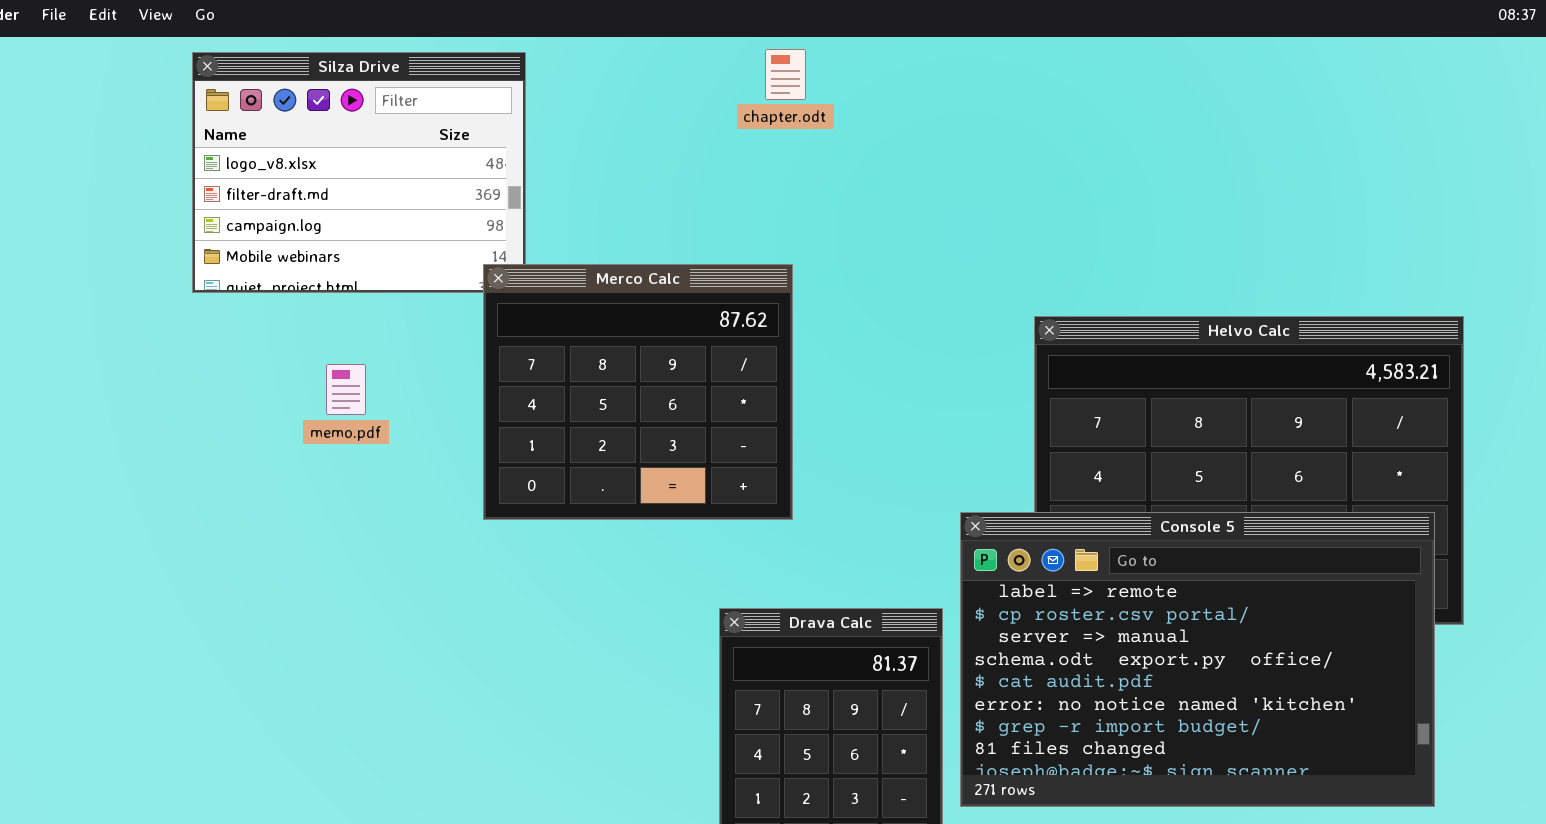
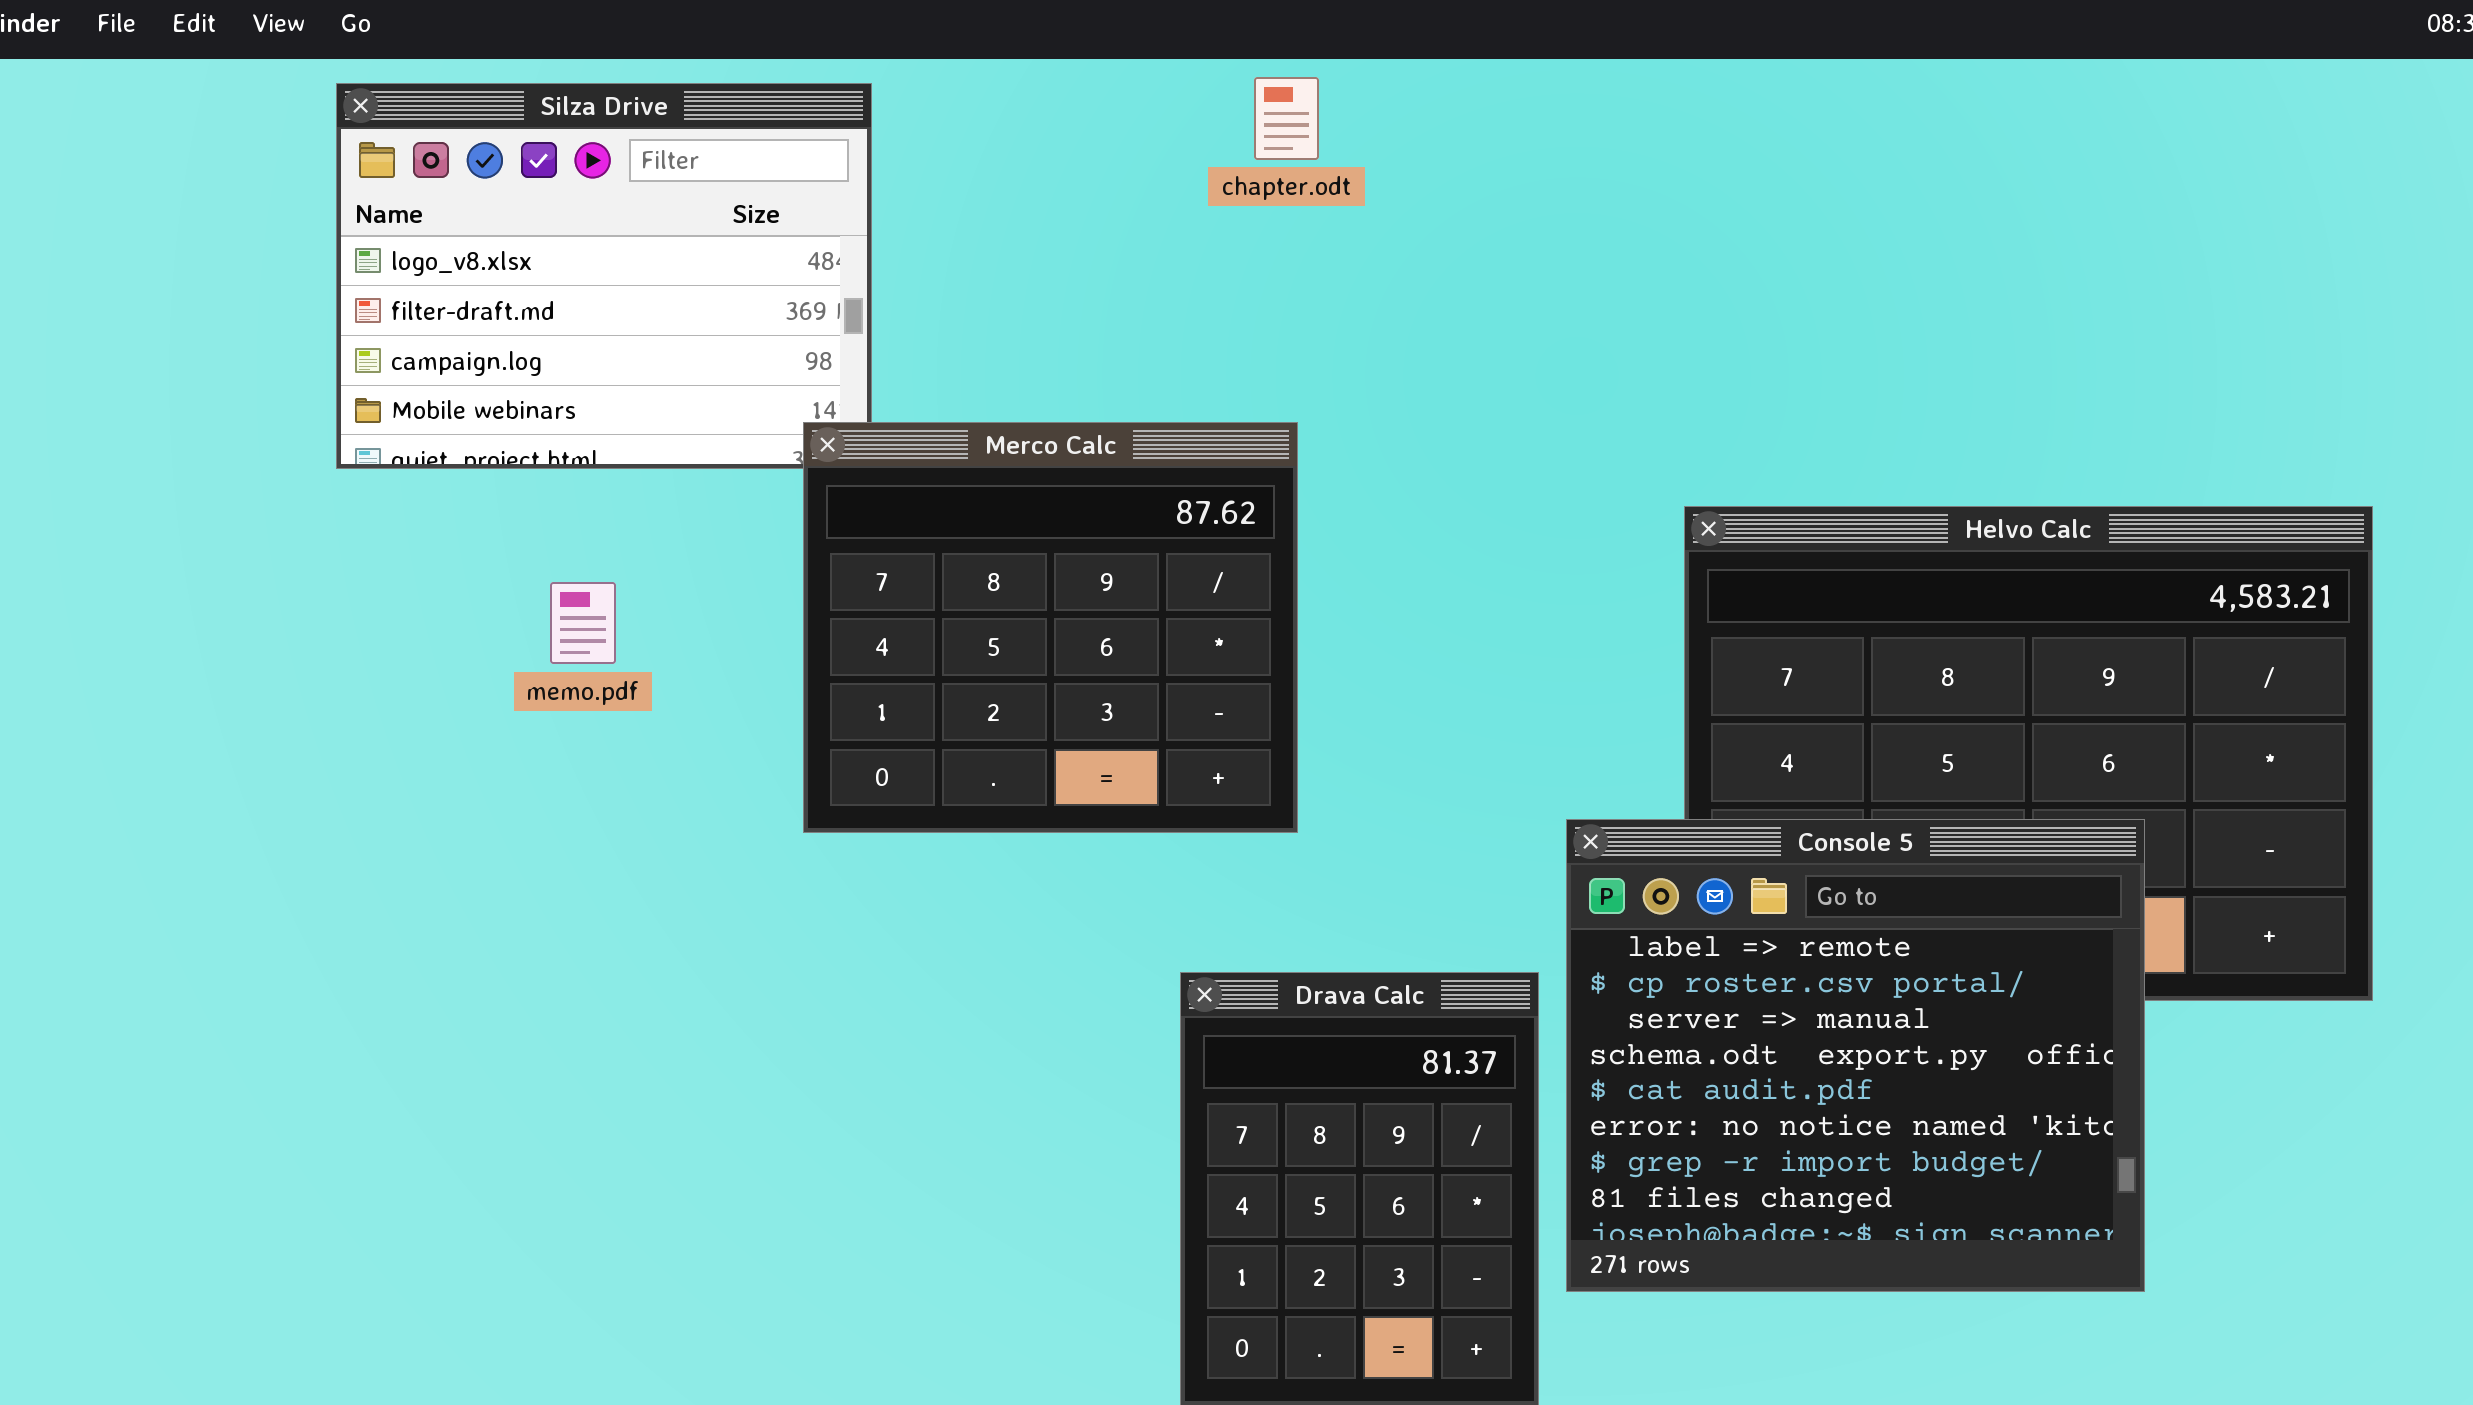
Console 5: [960,512,1435,807] -> [1566,819,2145,1292], resized

